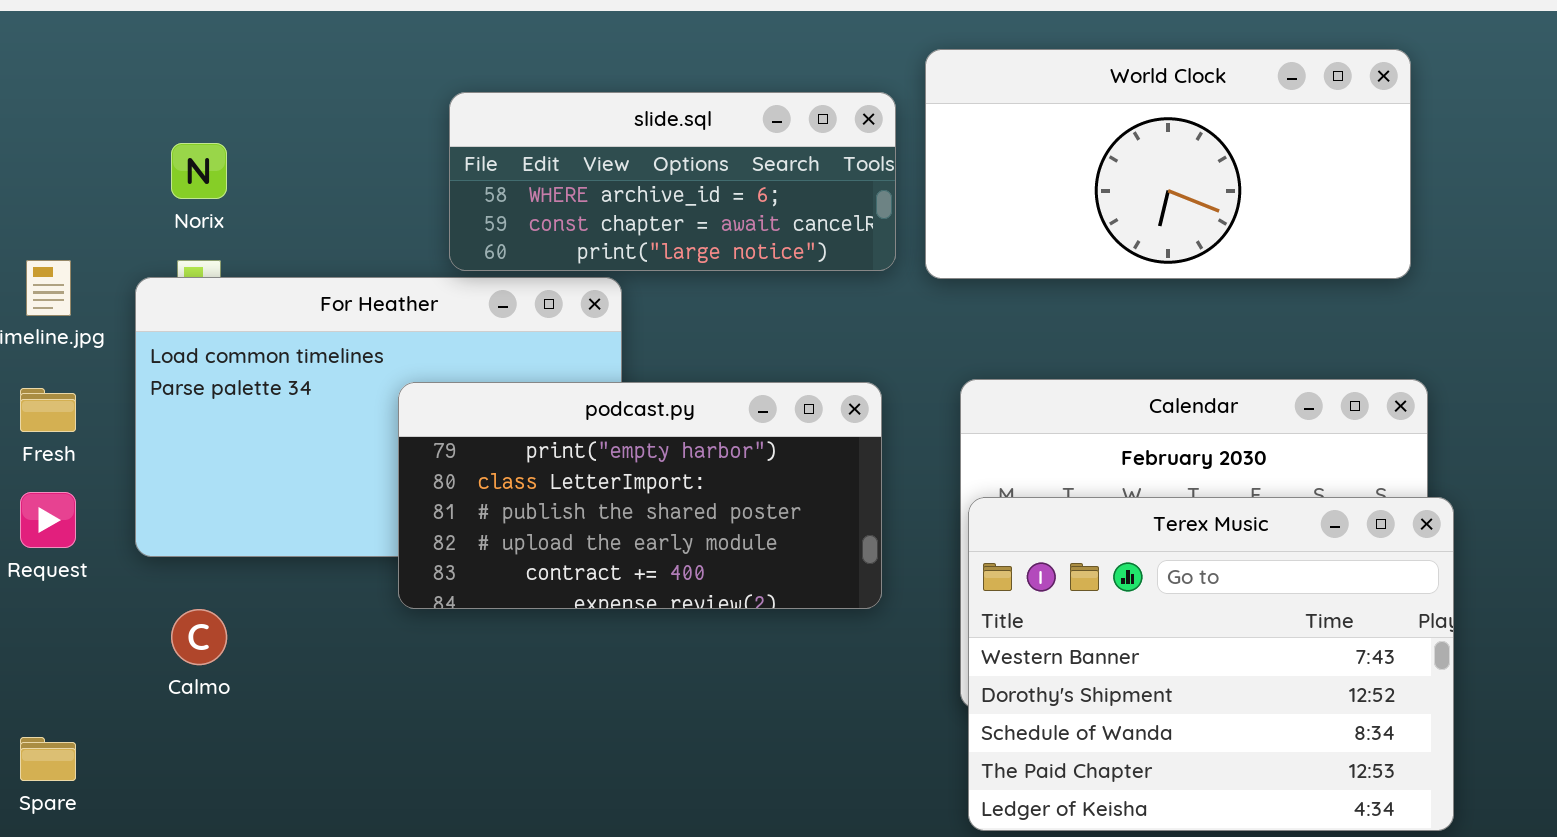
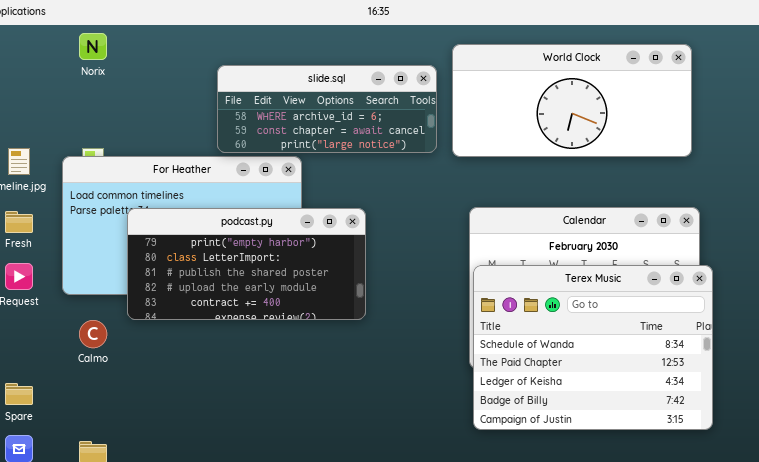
Norix: [171,143,227,199] -> [79,33,107,60], moved
podcast.py: [398,382,882,609] -> [127,208,366,320], moved
Terex Music: [968,497,1454,831] -> [473,265,713,430], scrolled down 2 rows

